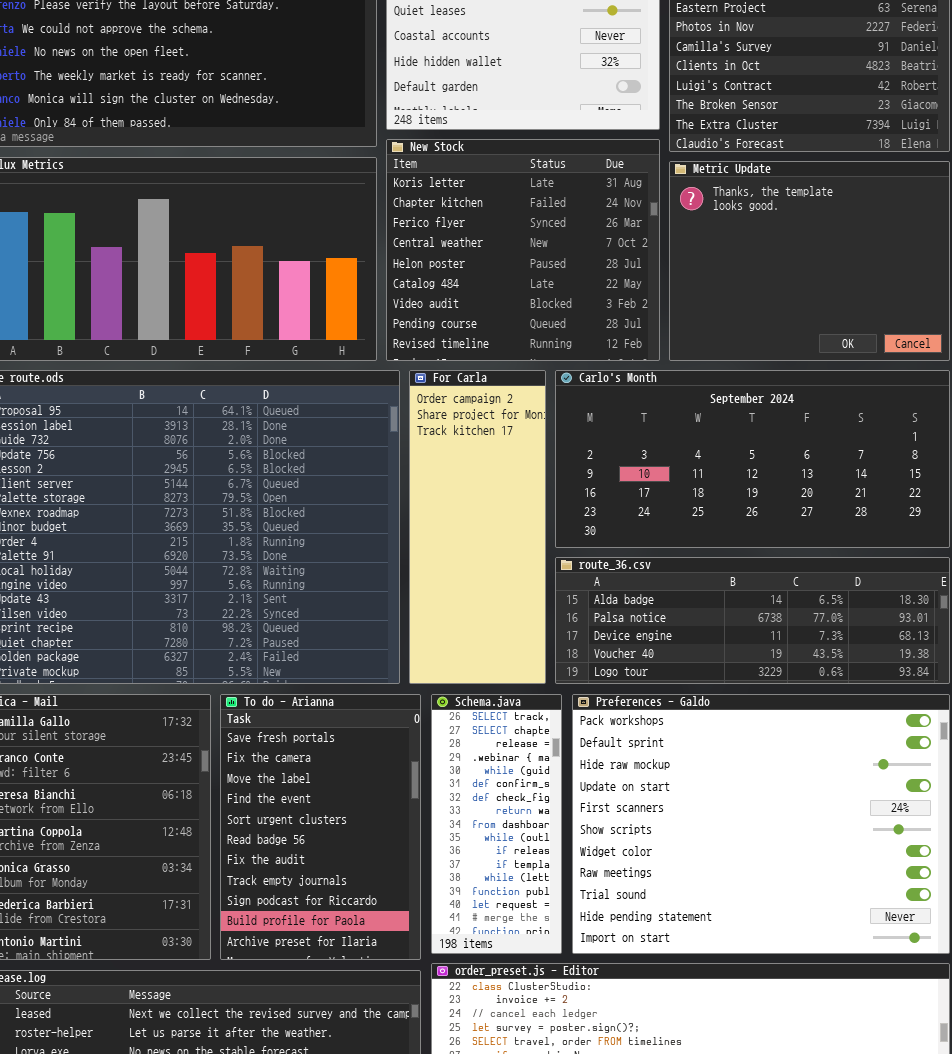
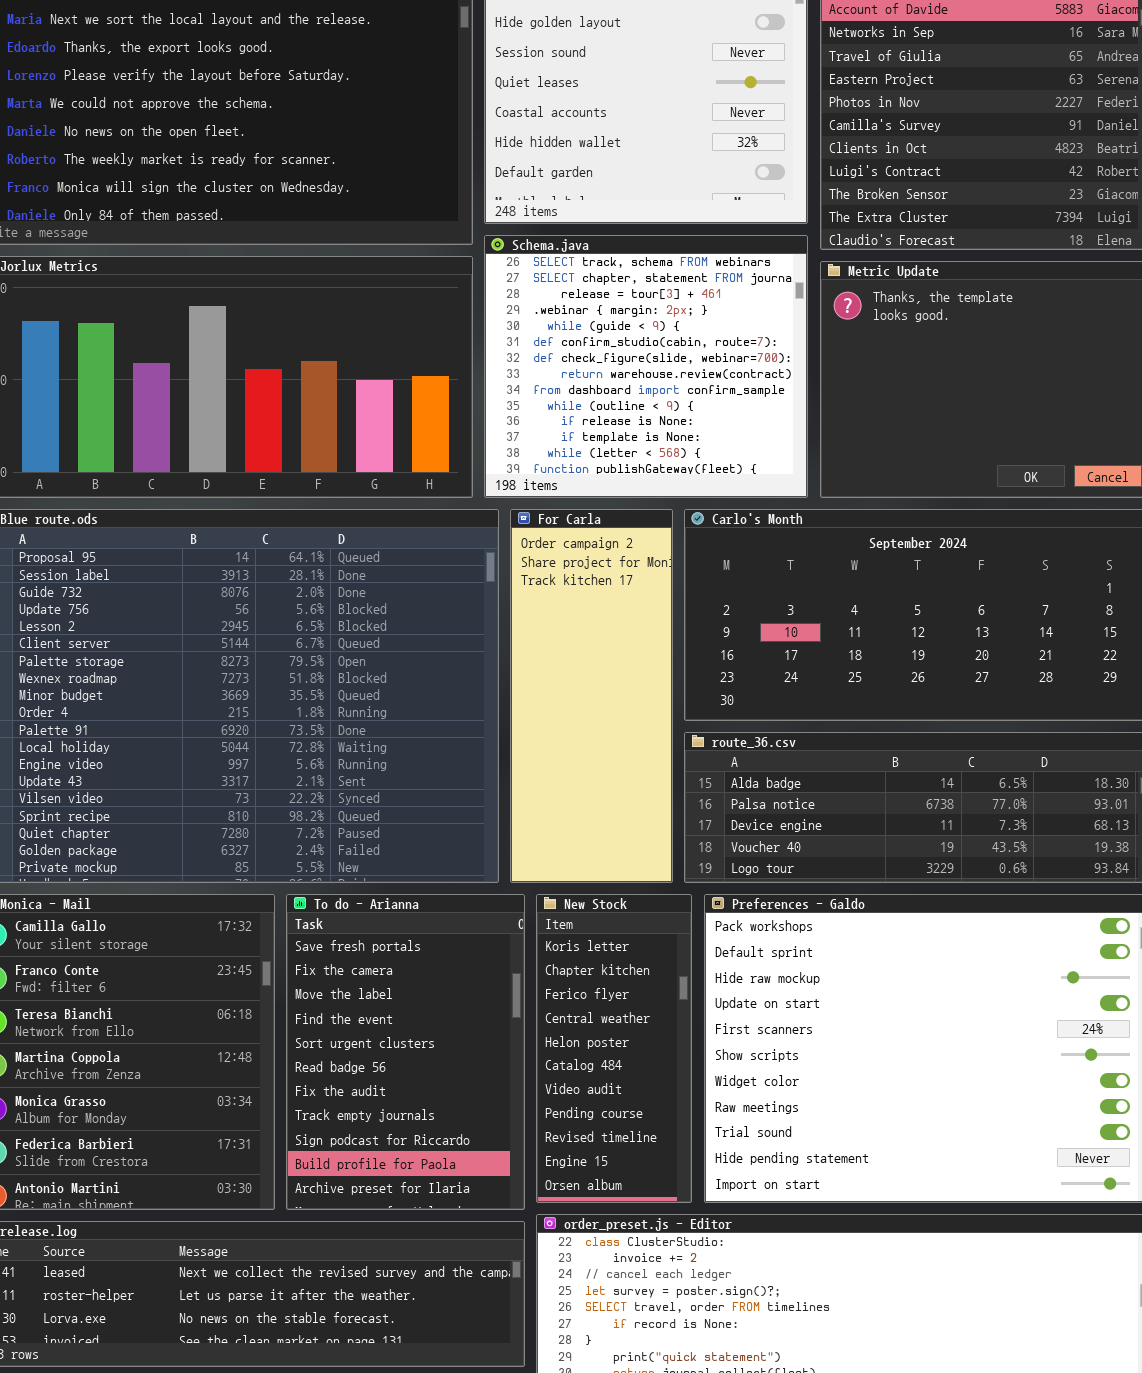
New Stock: [386,139,660,361] -> [536,894,692,1203], moved, resized
Schema.java: [431,694,562,954] -> [484,235,808,498], moved, resized

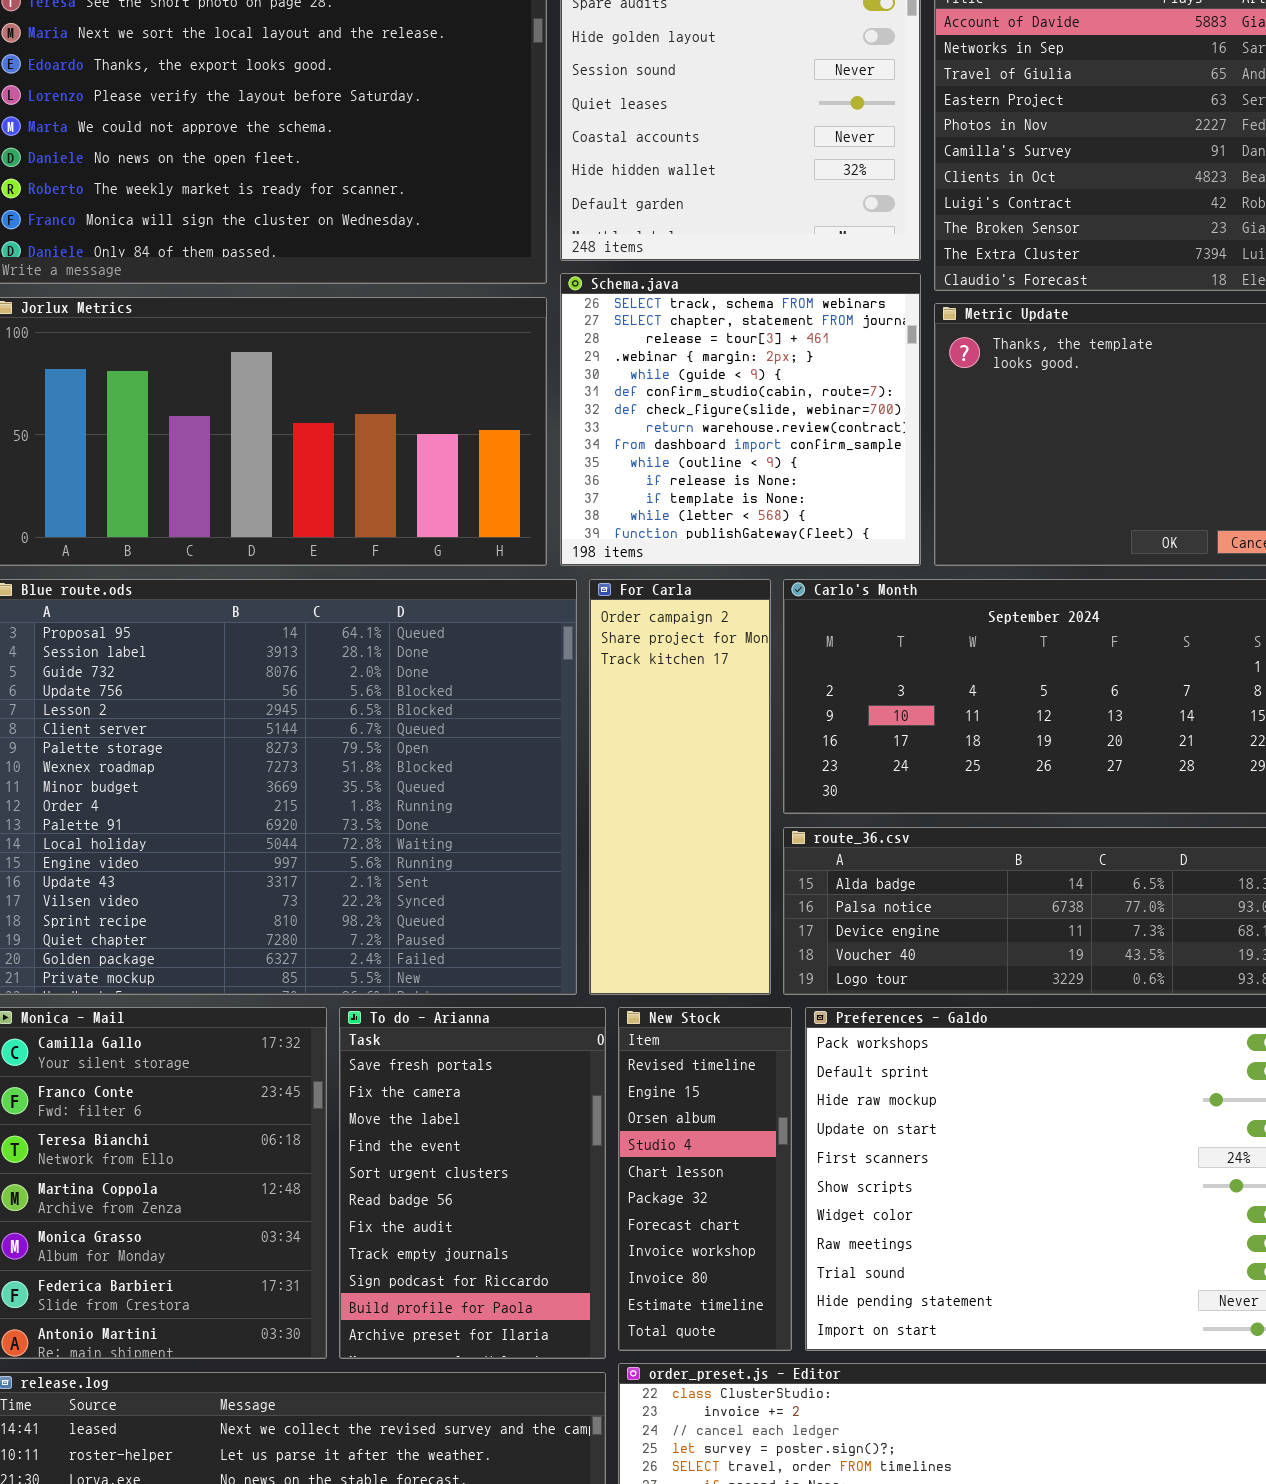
New Stock: [536,894,692,1203] -> [618,1007,792,1351], scrolled down 8 rows

